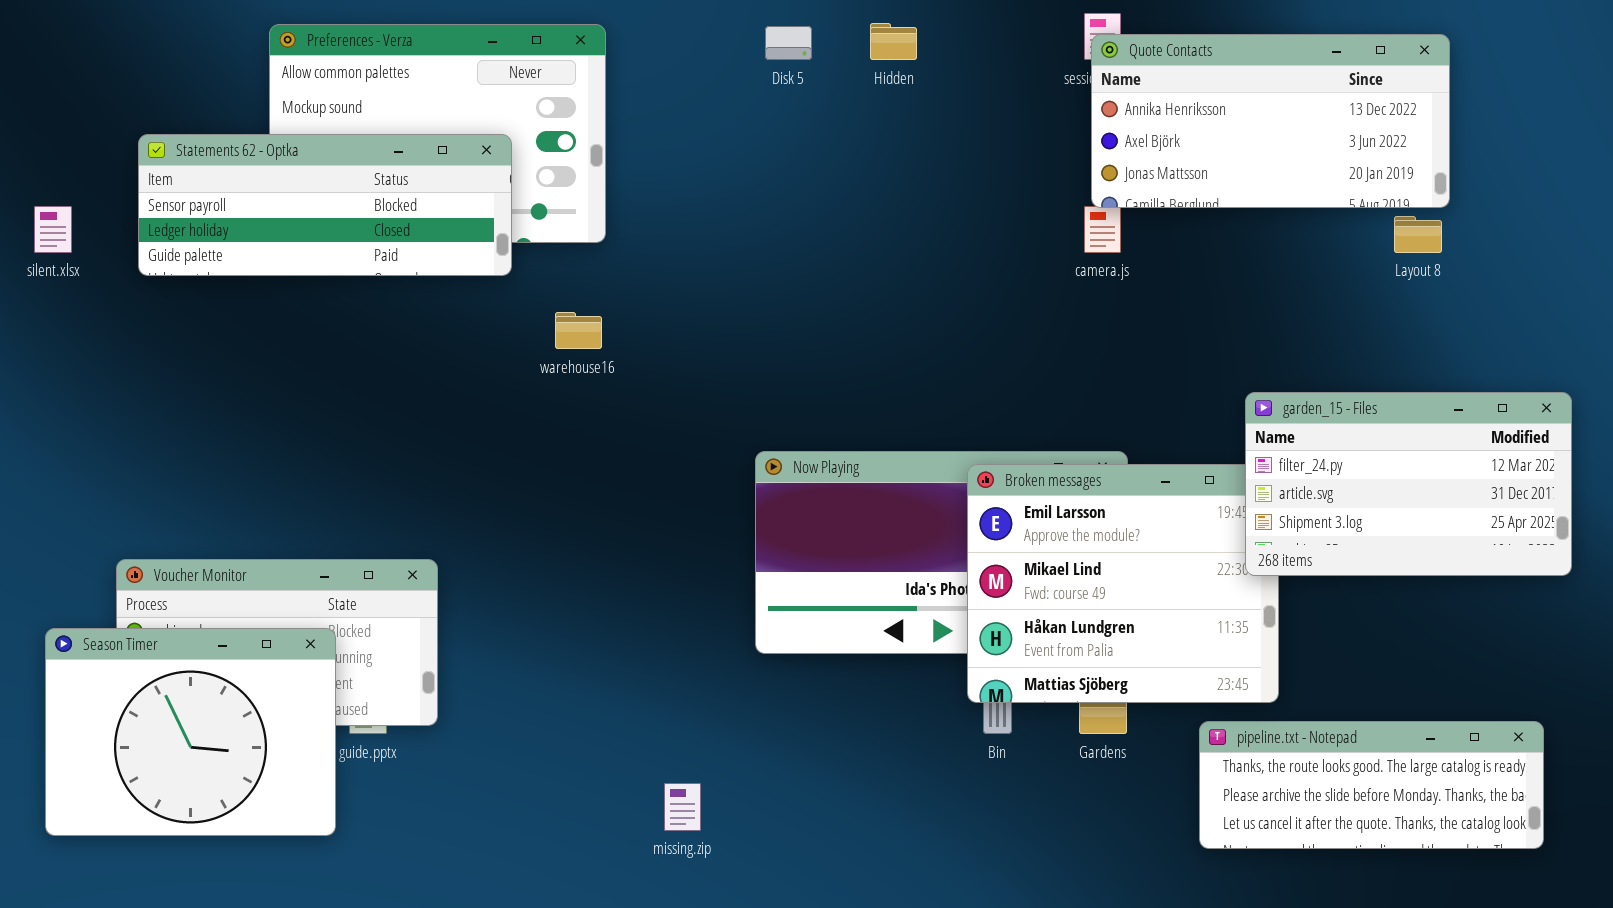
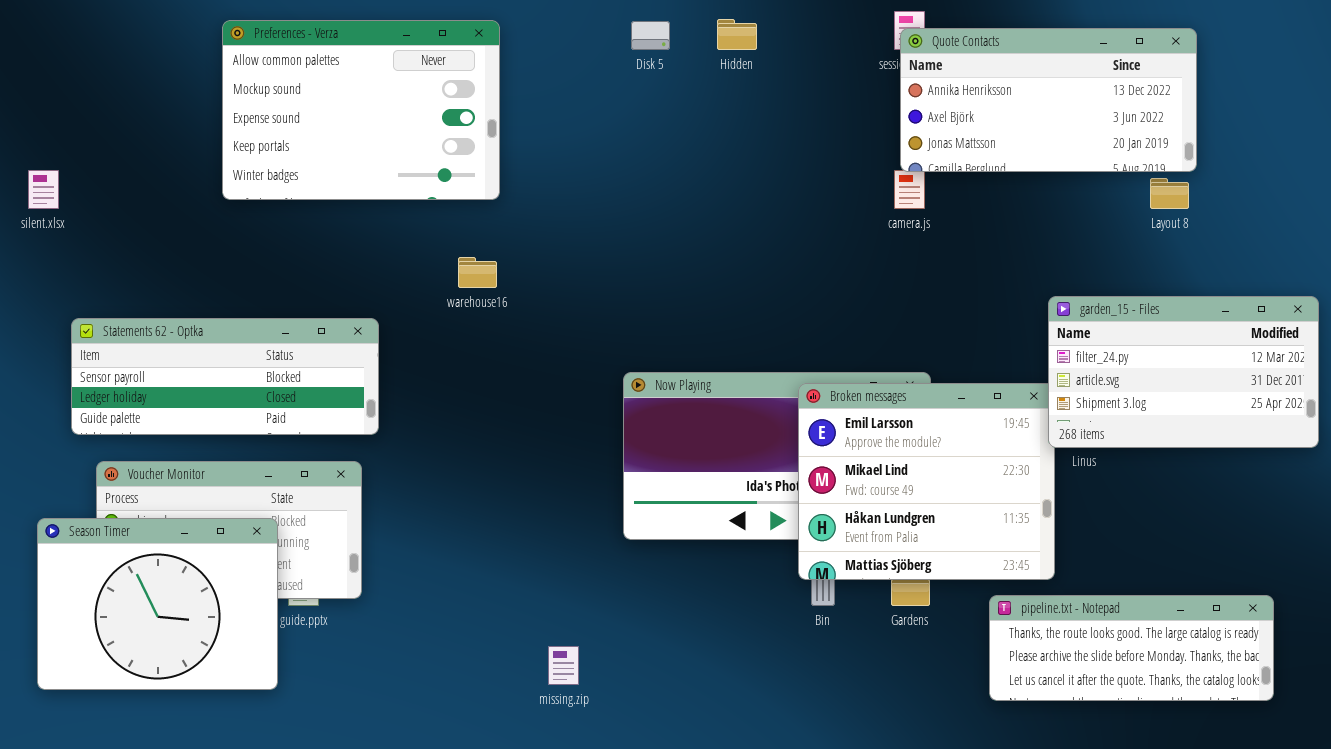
Statements 62 - Optka: [138,134,512,276] -> [71,318,379,435], moved
garden_15 - Files: [1245,392,1572,576] -> [1048,296,1319,448], moved

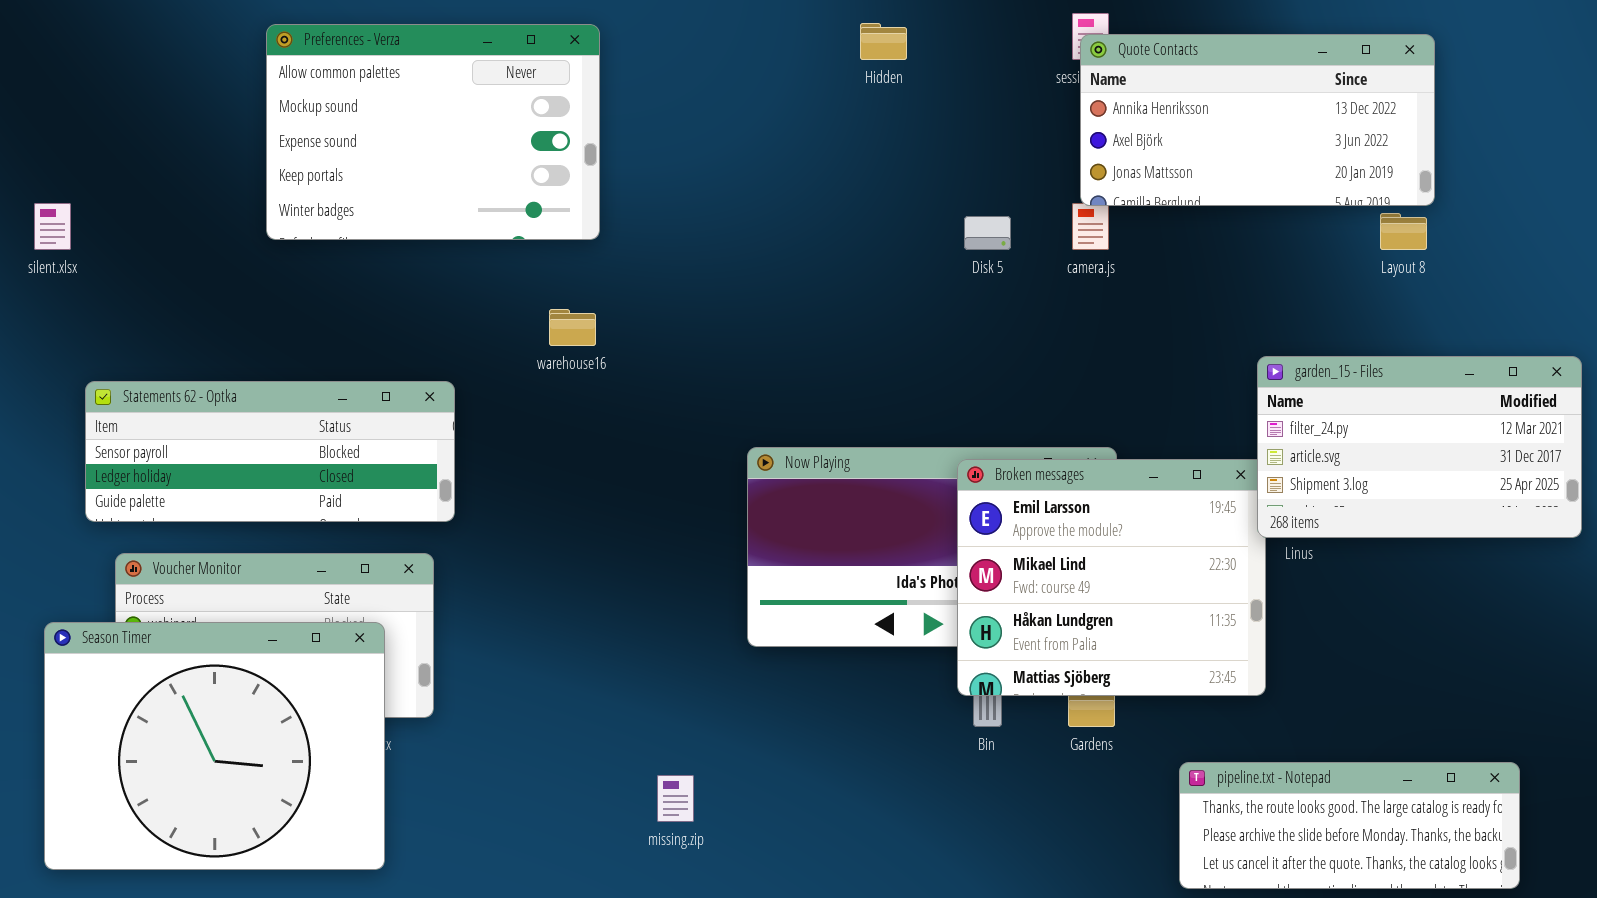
Disk 5: [631,21,670,50] -> [964,216,1011,250], moved
Season Timer: [37,518,278,690] -> [44,622,385,870], resized
pipeline.txt - Notepad: [989,595,1274,701] -> [1179,762,1520,889], moved

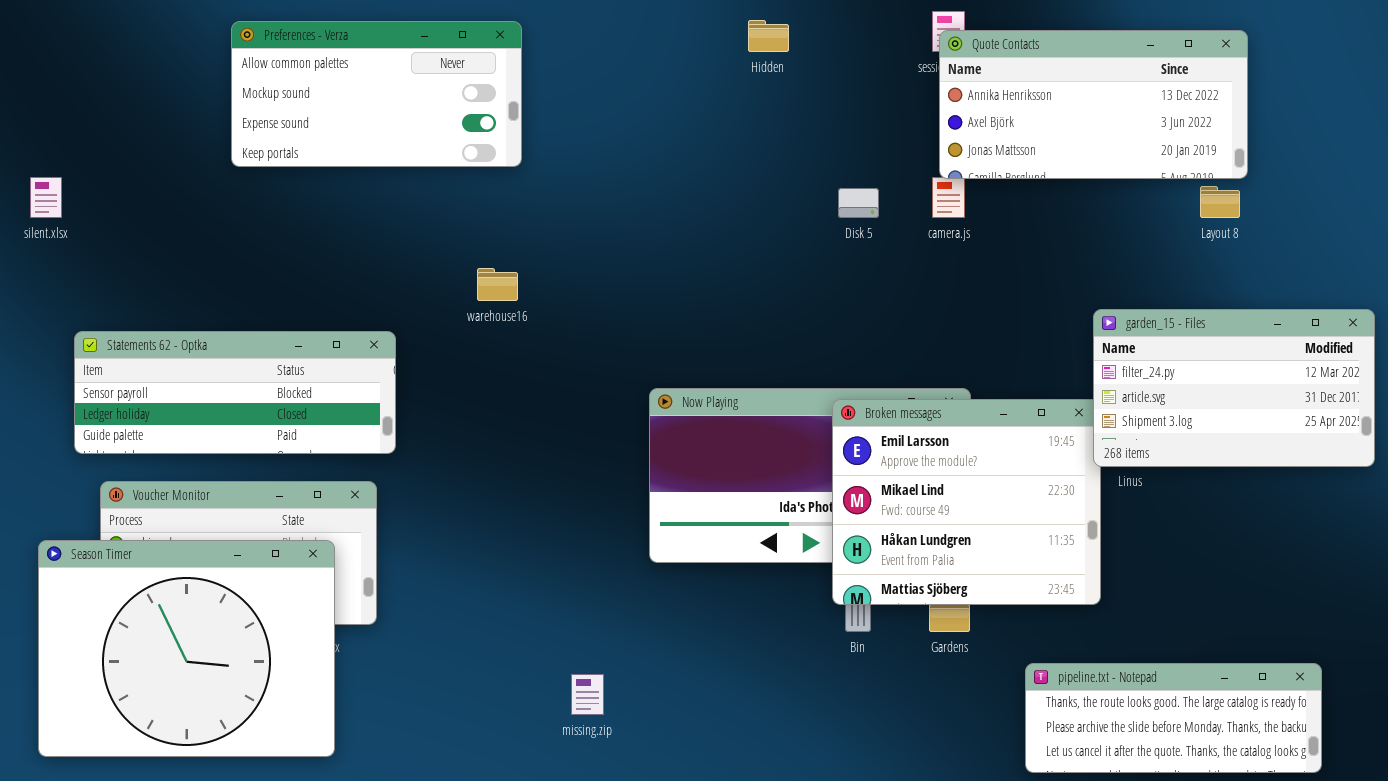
Preferences - Verza: [266,24,600,240] -> [231,21,522,167], resized

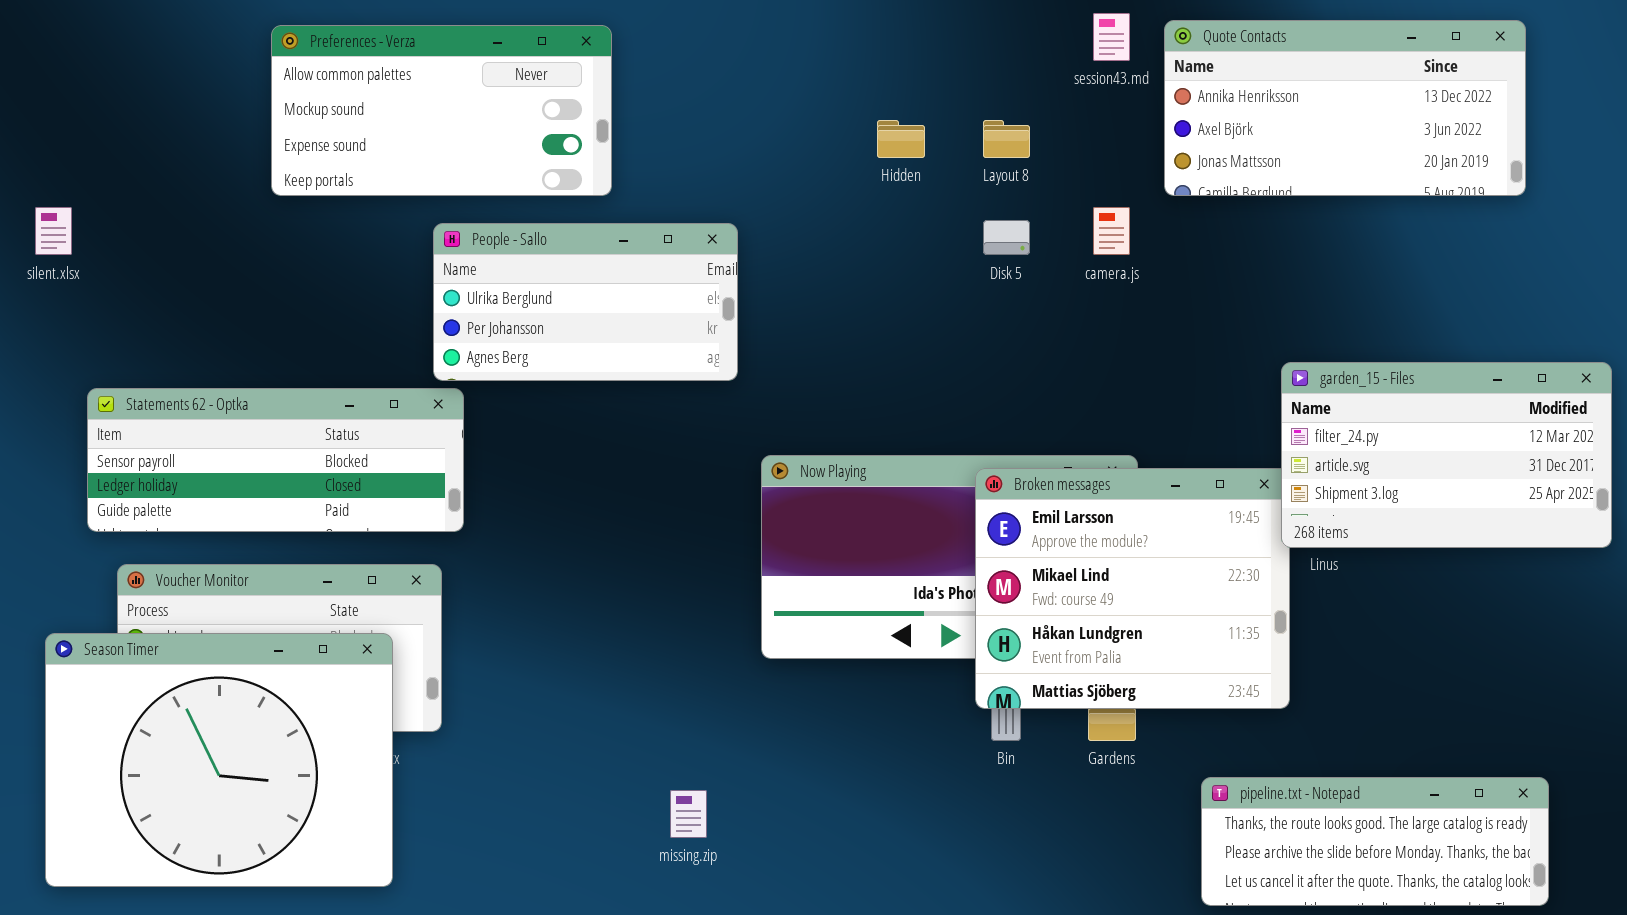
Hidden: [748,20,789,52] -> [877,120,925,158], moved
Quote Contacts: [939,30,1248,179] -> [1164,20,1526,196], moved
Layout 8: [1200,186,1240,218] -> [983,120,1030,158], moved
People - Sallo: none -> [433,223,738,381], opened

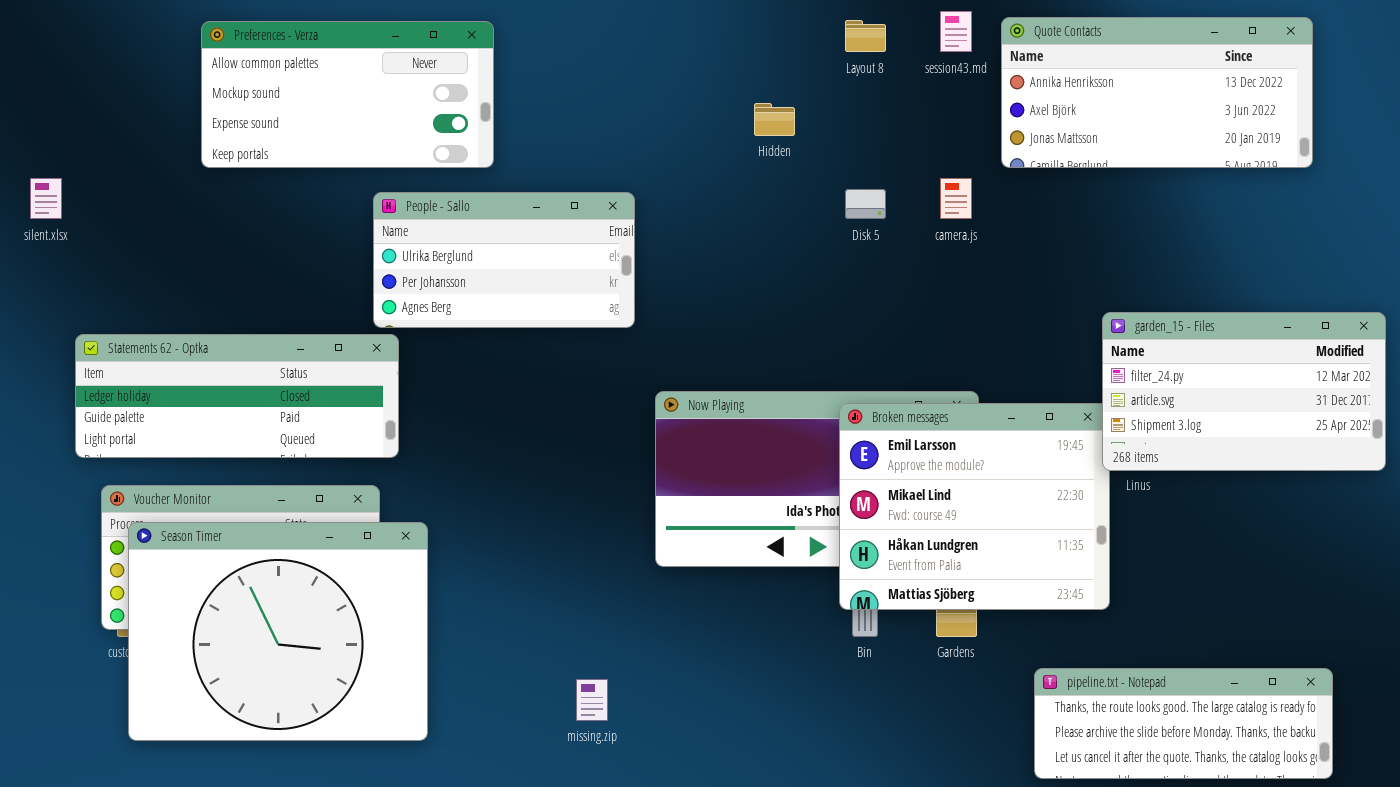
Preferences - Verza: [271,25,612,196] -> [201,21,494,168], moved
Layout 8: [983,120,1030,158] -> [845,20,886,52], moved
Statements 62 - Optka: [87,388,464,532] -> [75,334,399,458], scrolled down 1 row
Season Timer: [45,633,393,887] -> [128,522,428,741], moved

